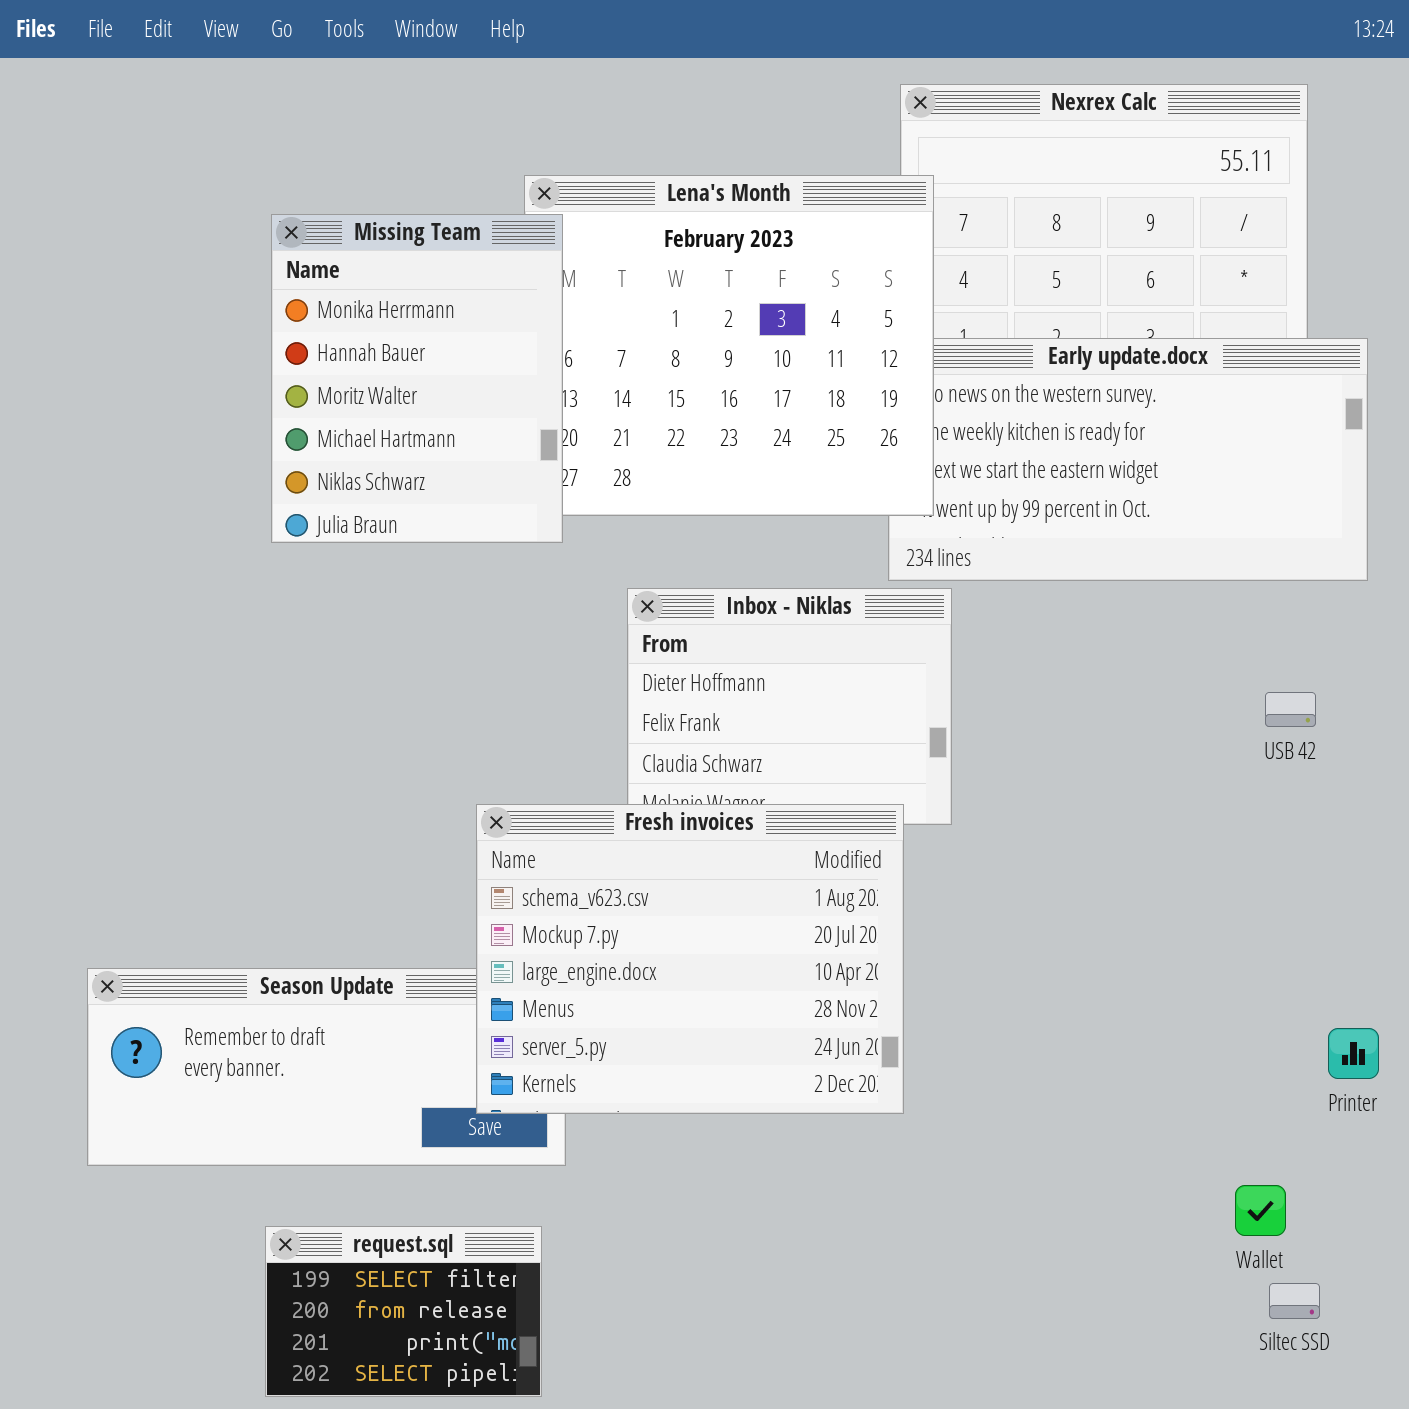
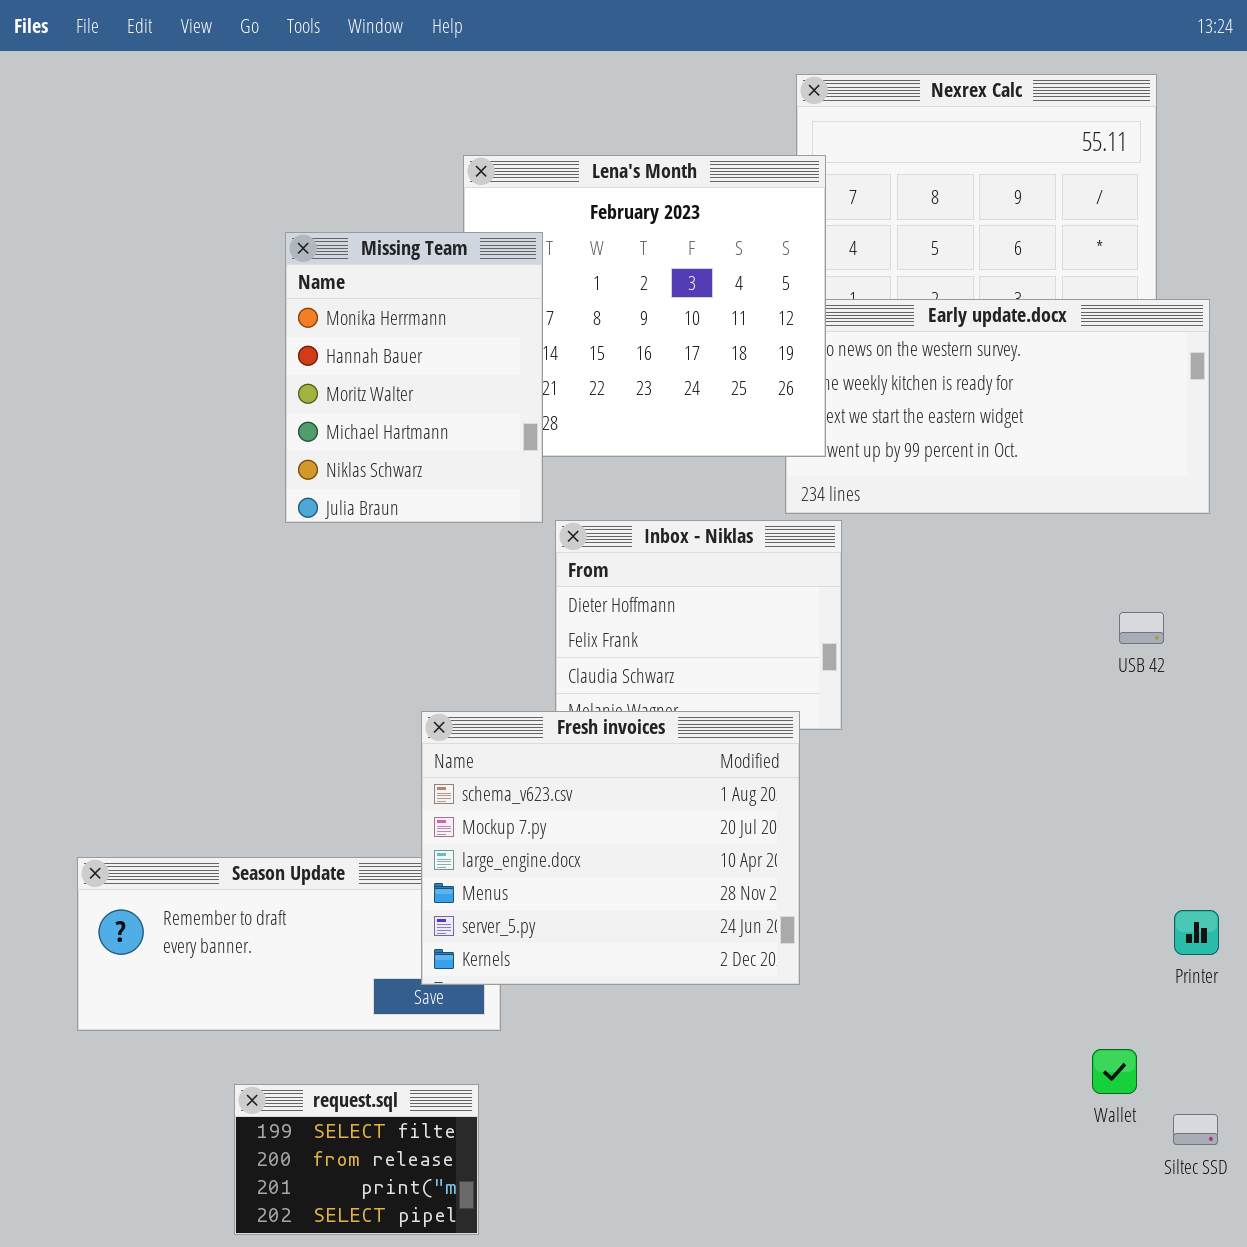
Missing Team: [271,214,563,543] -> [285,232,543,523], moved
Siltec SSD: [1269,1283,1320,1319] -> [1173,1114,1218,1145], moved

